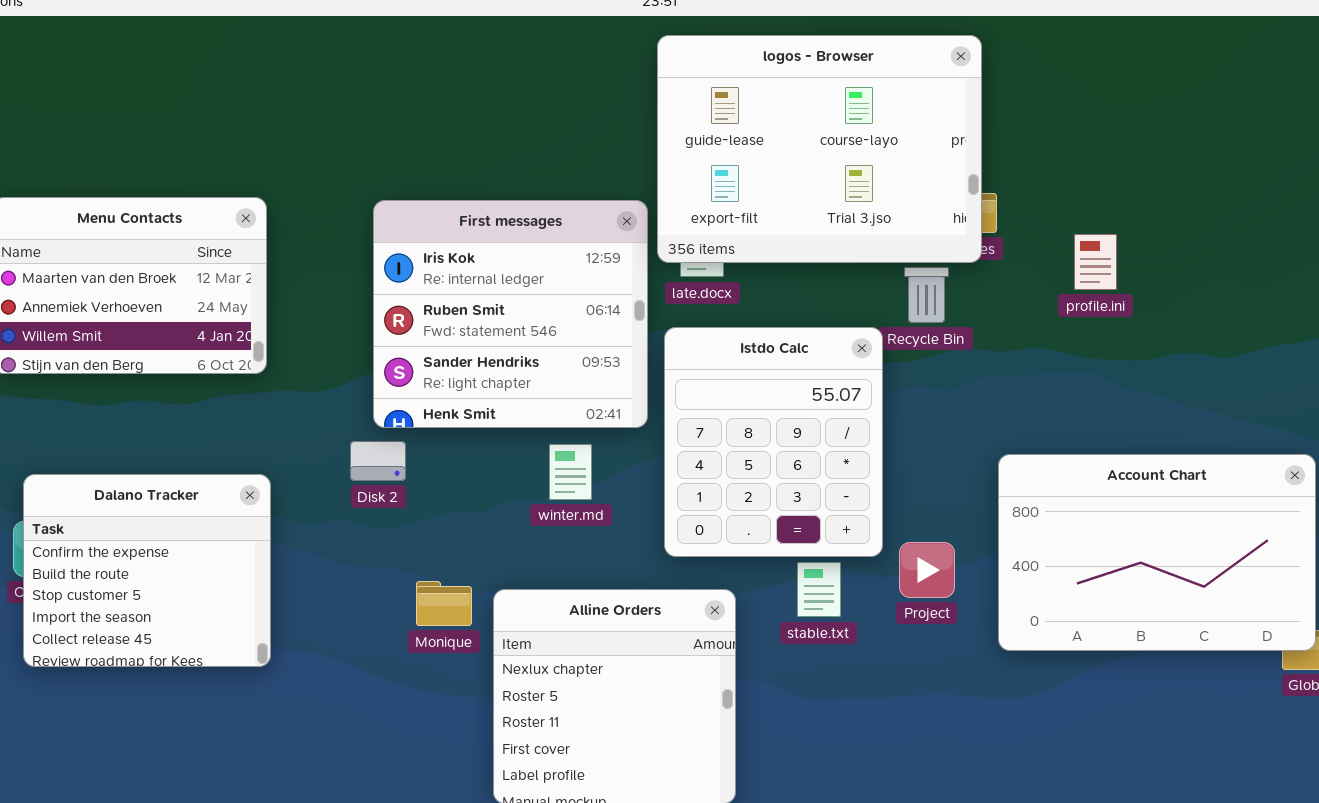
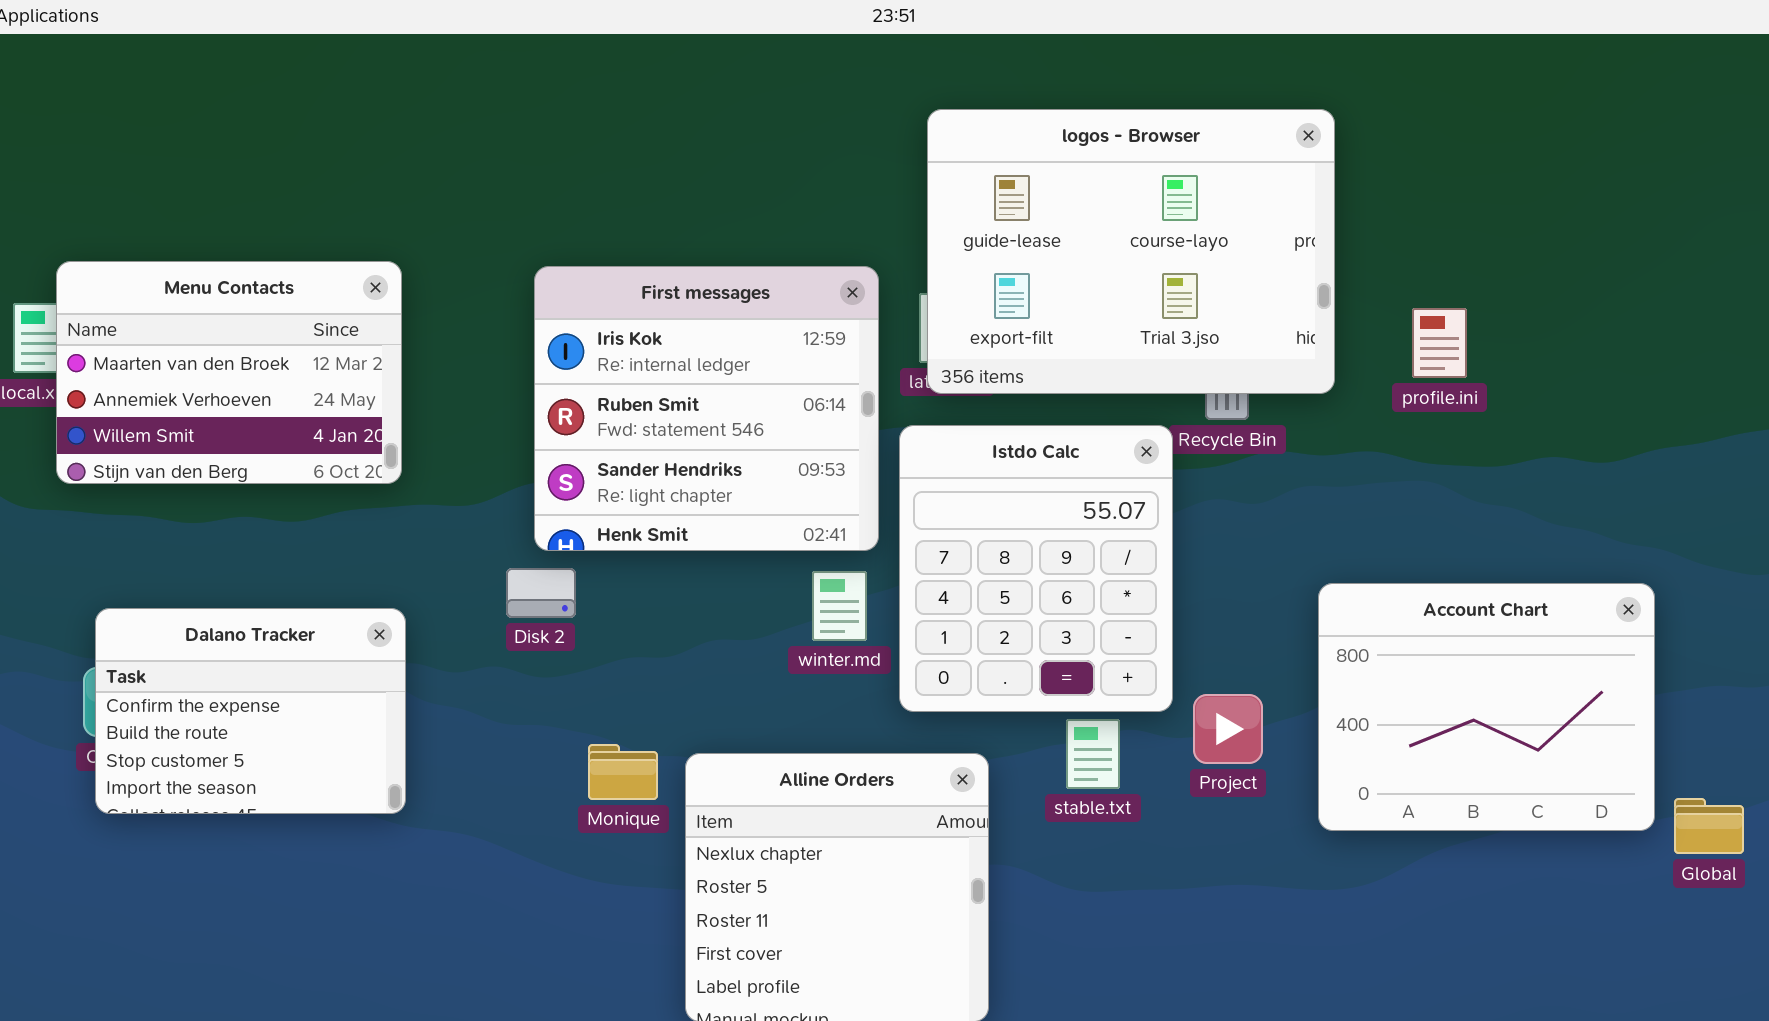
logos - Browser: [657,35,982,263] -> [927,109,1335,394], moved
winter.md: [549,444,592,500] -> [812,571,867,641], moved
Account Chart: [998,454,1316,651] -> [1318,583,1655,831], resized
Dalano Tracker: [23,474,271,667] -> [95,608,406,814], resized

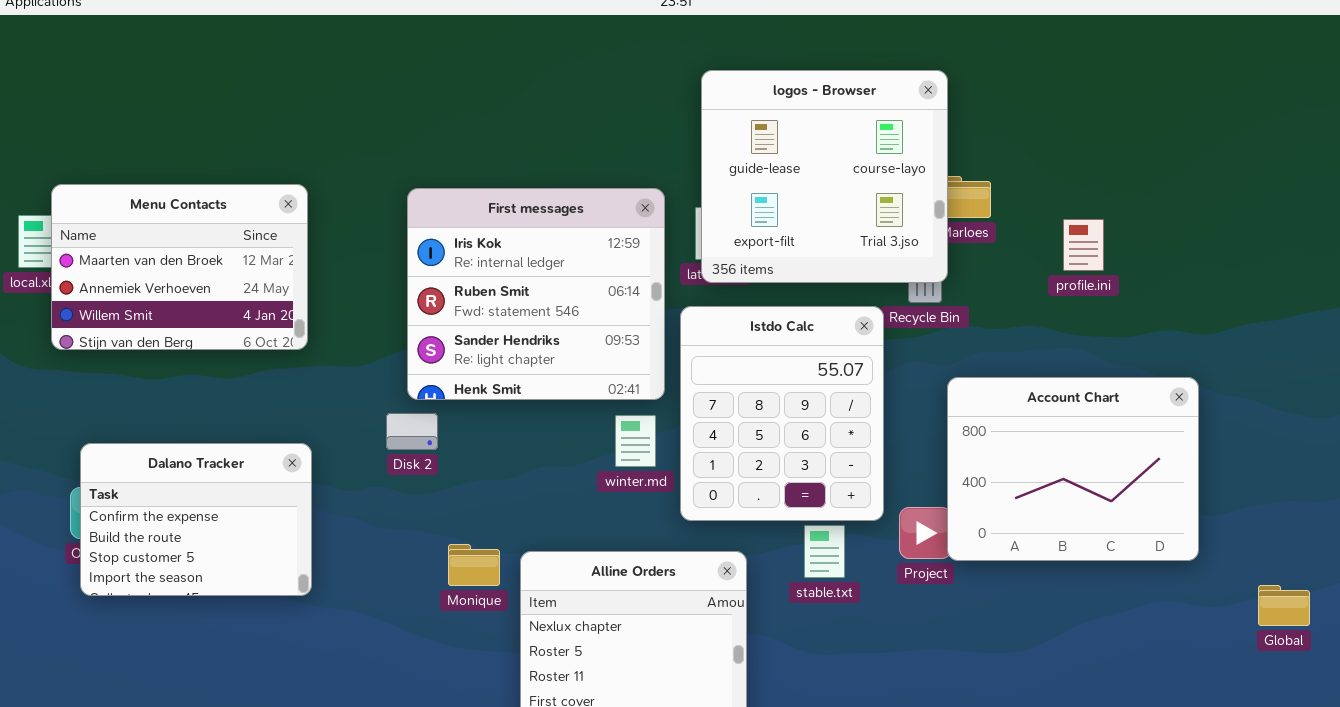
logos - Browser: [927,109,1335,394] -> [701,70,948,283], resized
Account Chart: [1318,583,1655,831] -> [947,377,1199,561], moved

